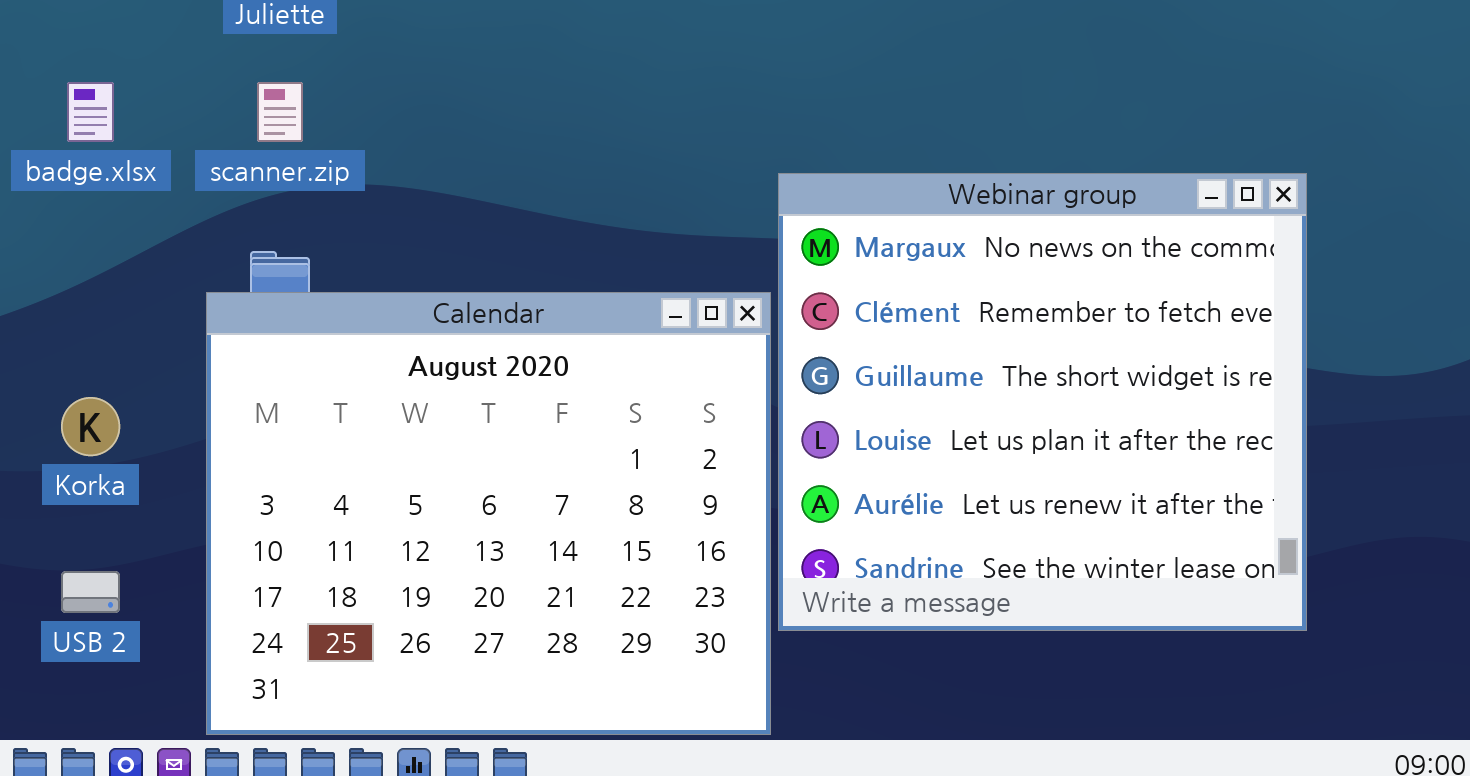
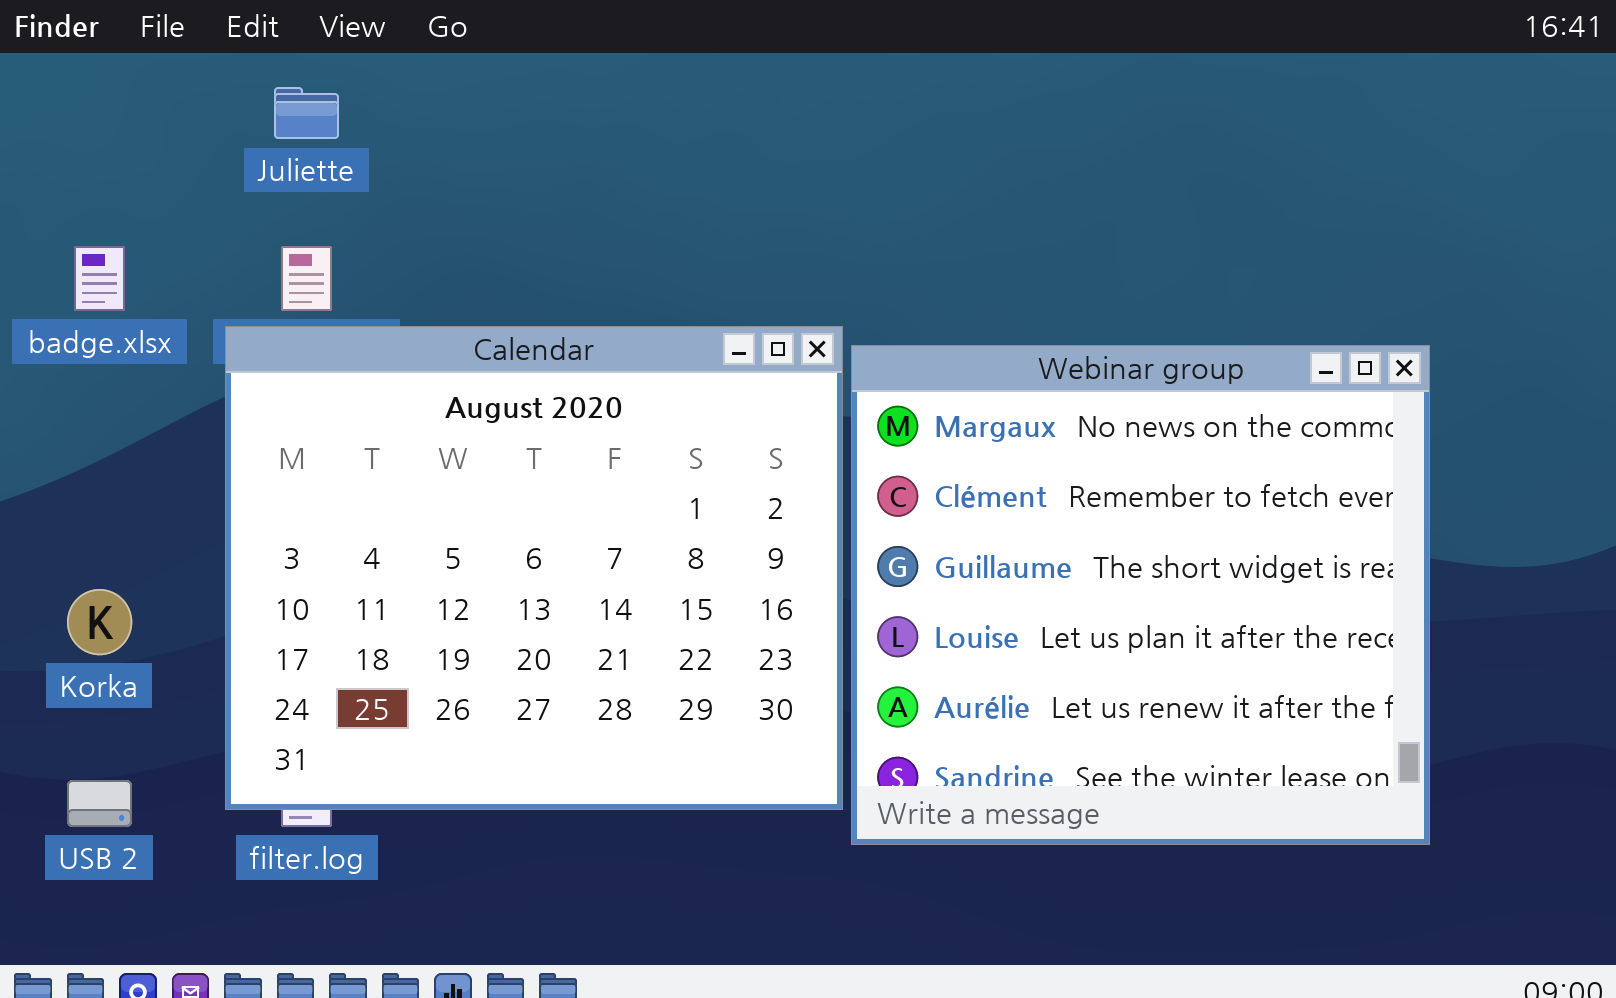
Calendar: [206,292,771,735] -> [225,326,843,810], moved

